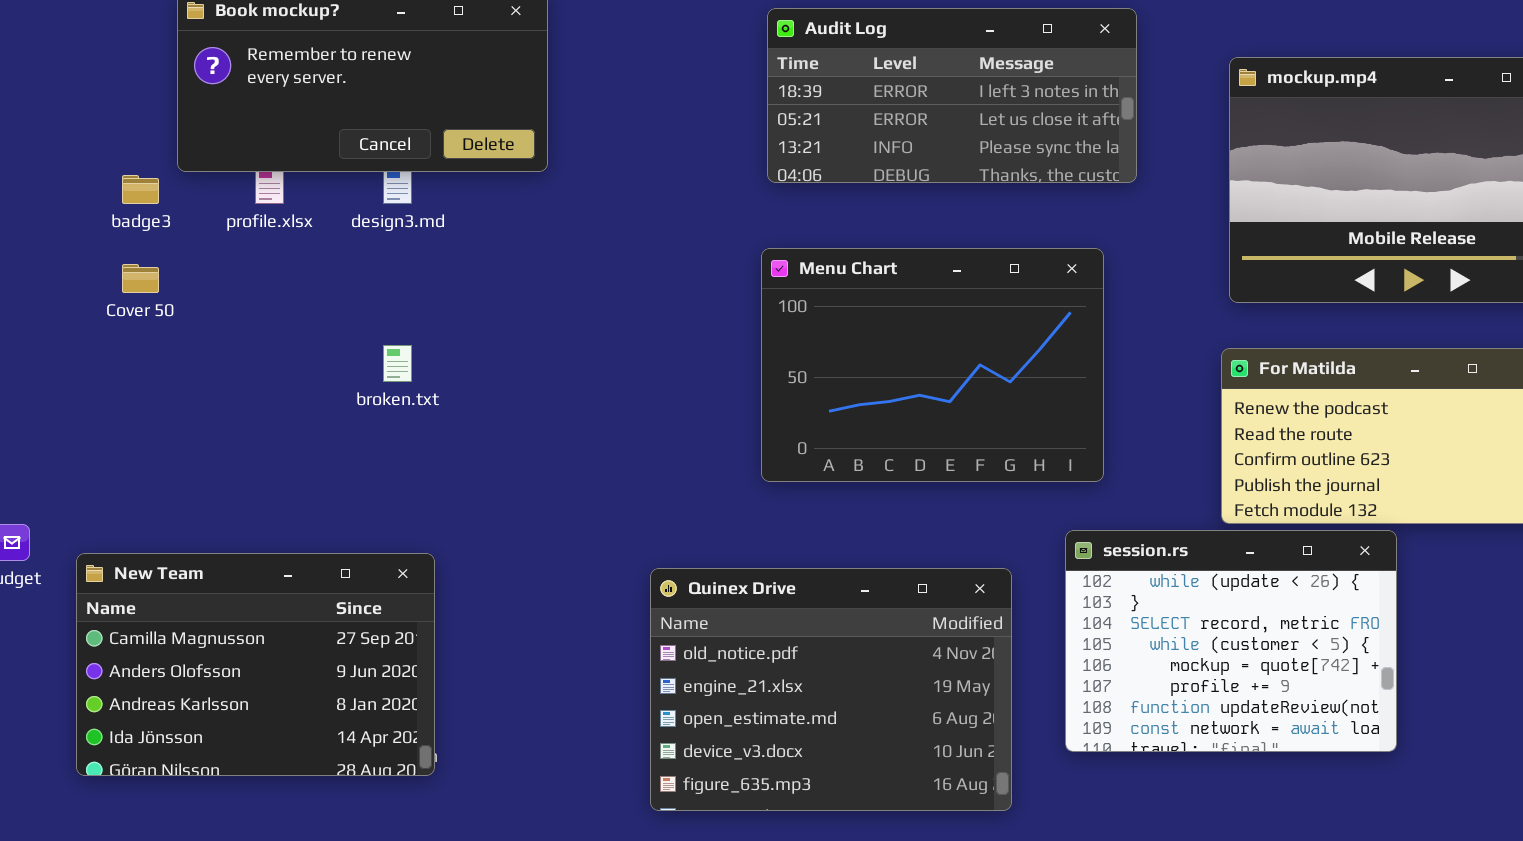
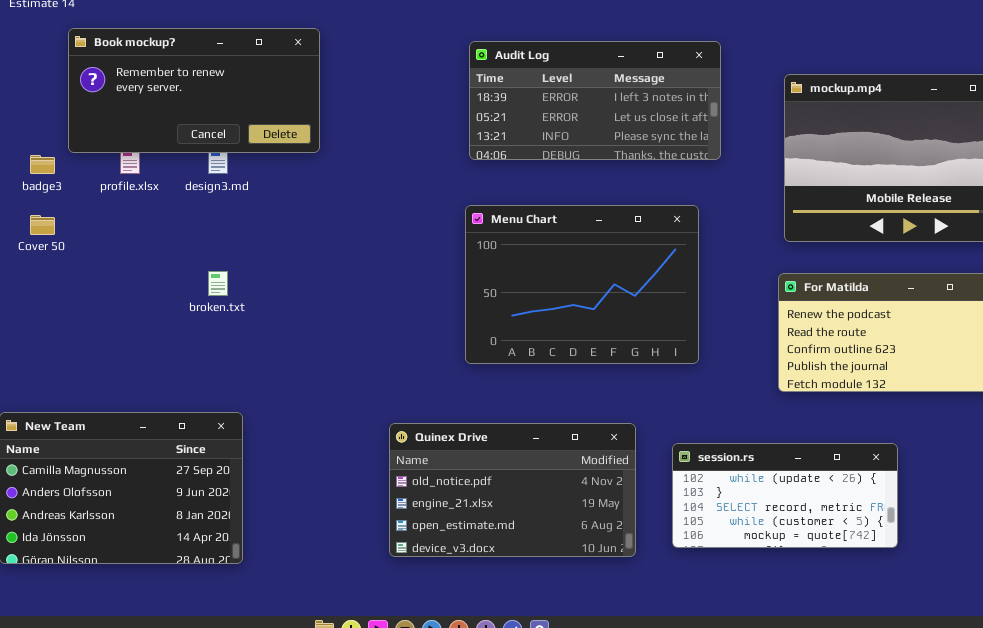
session.rs: [1065,530,1397,752] -> [672,443,898,548], resized
Quinex Drive: [650,568,1012,811] -> [389,423,636,557], resized

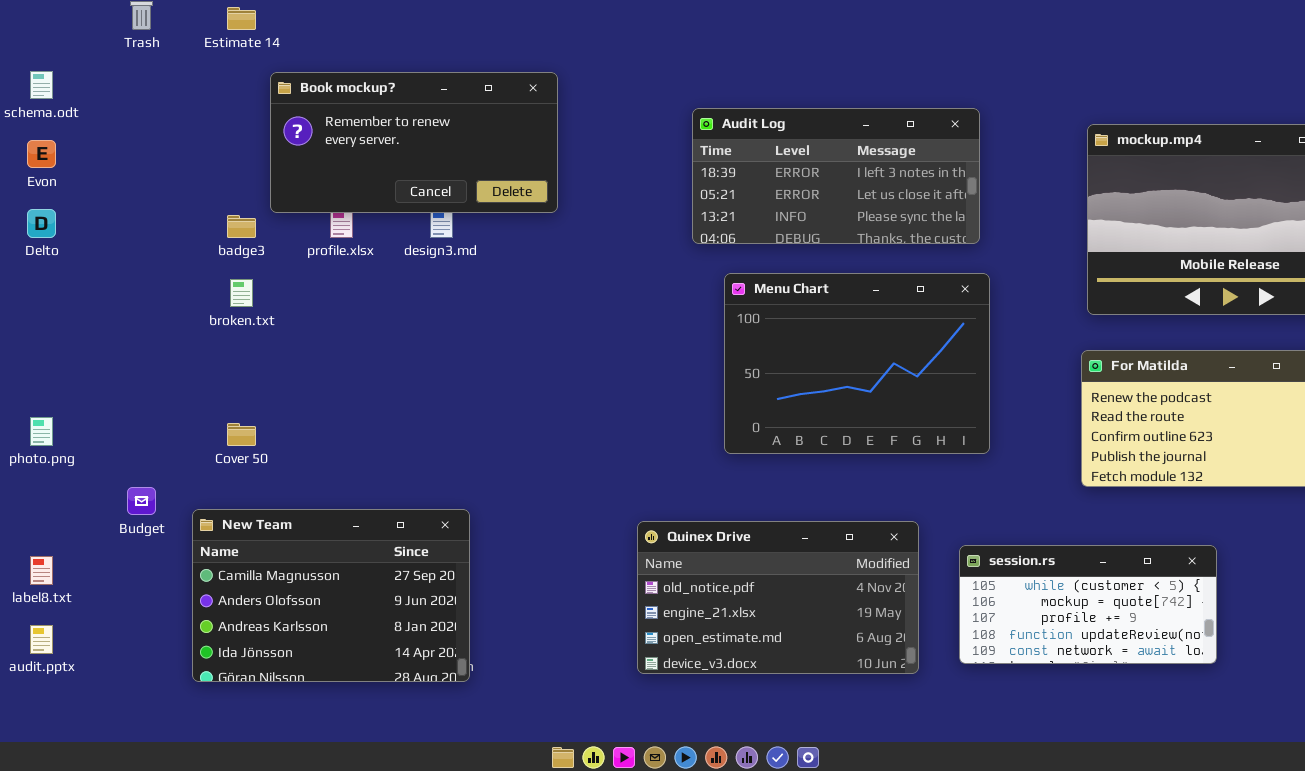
Audit Log: [469,41,721,160] -> [692,108,980,244], moved
Cover 50: [30,215,55,235] -> [227,423,256,446], moved
broken.txt: [208,271,228,296] -> [230,279,253,307], moved
session.rs: [672,443,898,548] -> [959,545,1217,664], scrolled down 3 rows

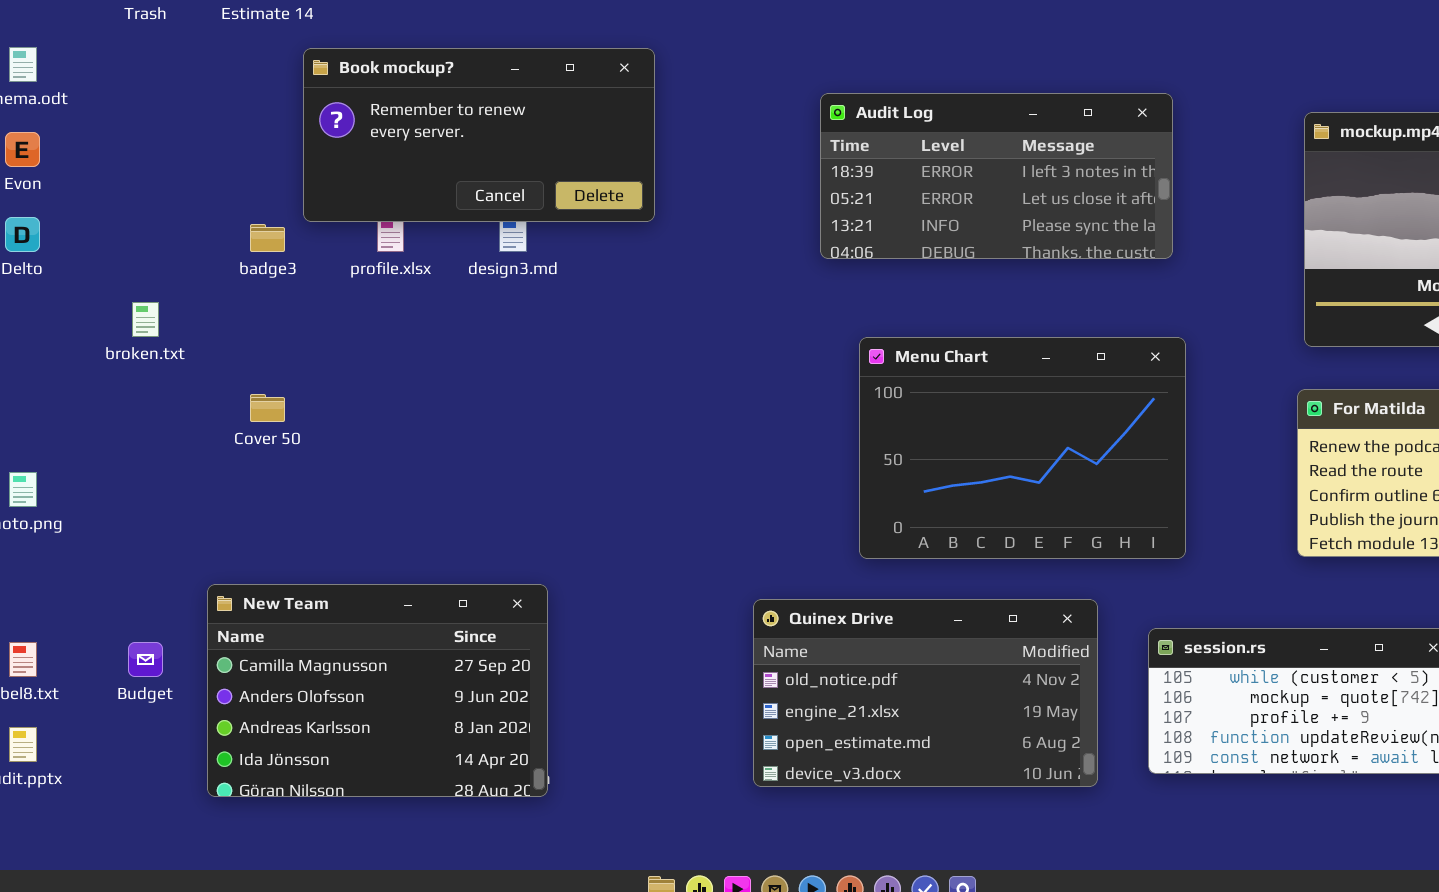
Menu Chart: [724,273,990,454] -> [859,337,1186,559], moved
broken.txt: [230,279,253,307] -> [132,302,159,337], moved
Cover 50: [227,423,256,446] -> [250,394,285,422], moved
Budget: [127,487,156,515] -> [128,642,163,677], moved

